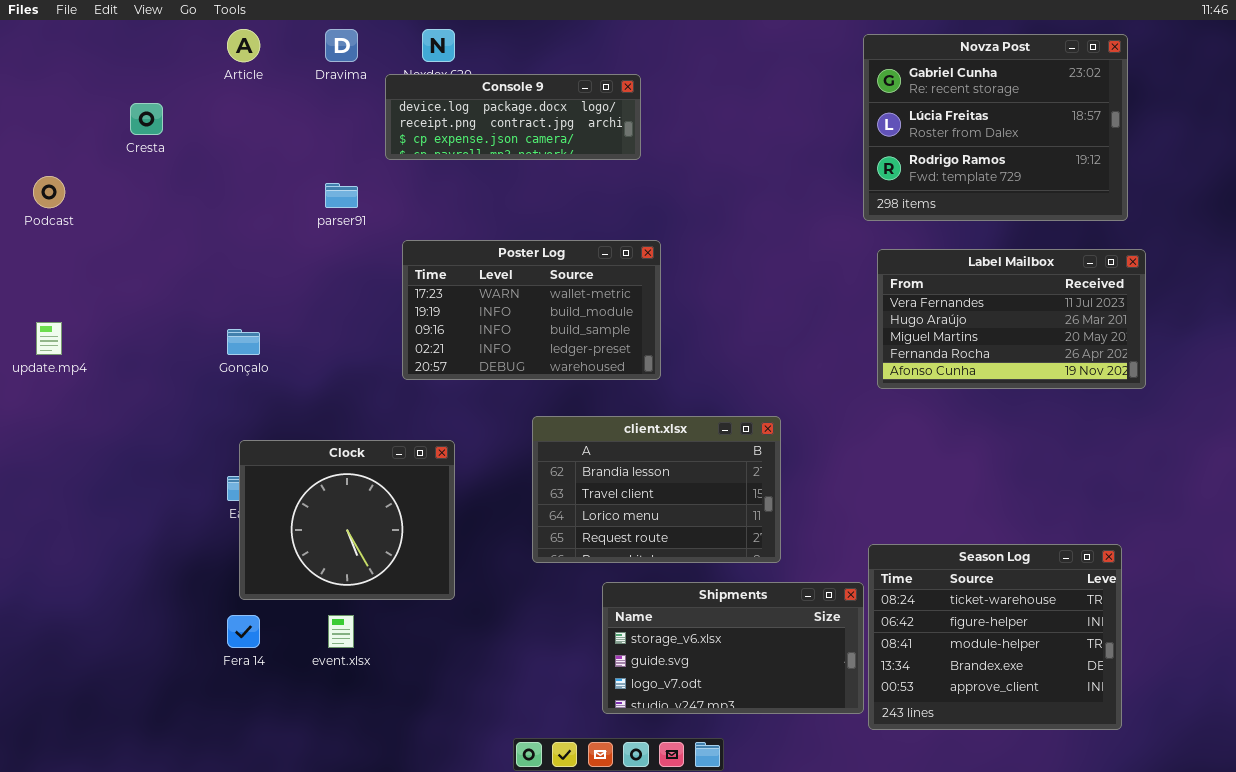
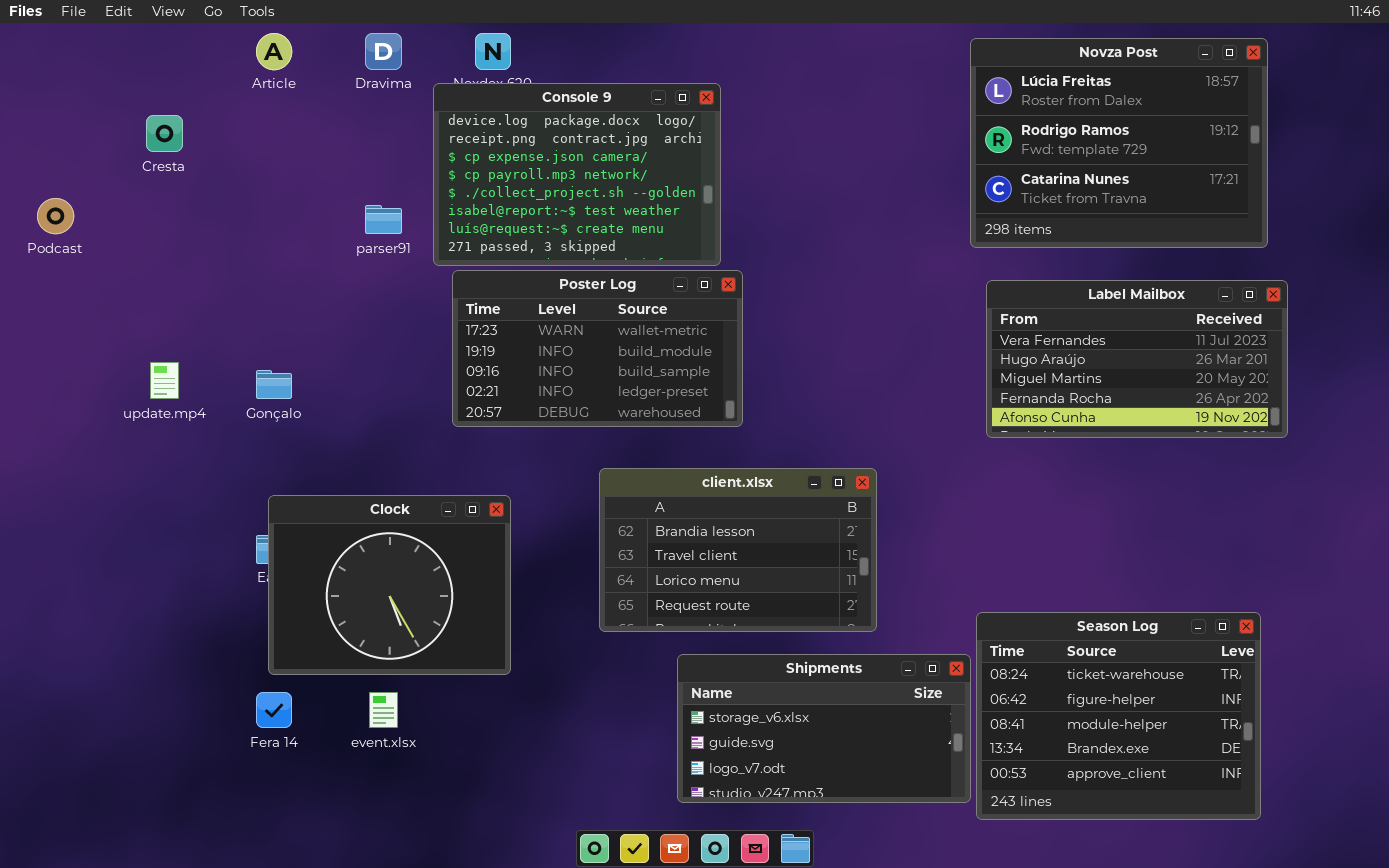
Novza Post: [863,34,1128,221] -> [970,38,1268,248], scrolled down 1 row
Console 9: [385,74,641,160] -> [433,83,721,266], resized
update.mp4: [36,322,62,355] -> [150,362,179,399], moved

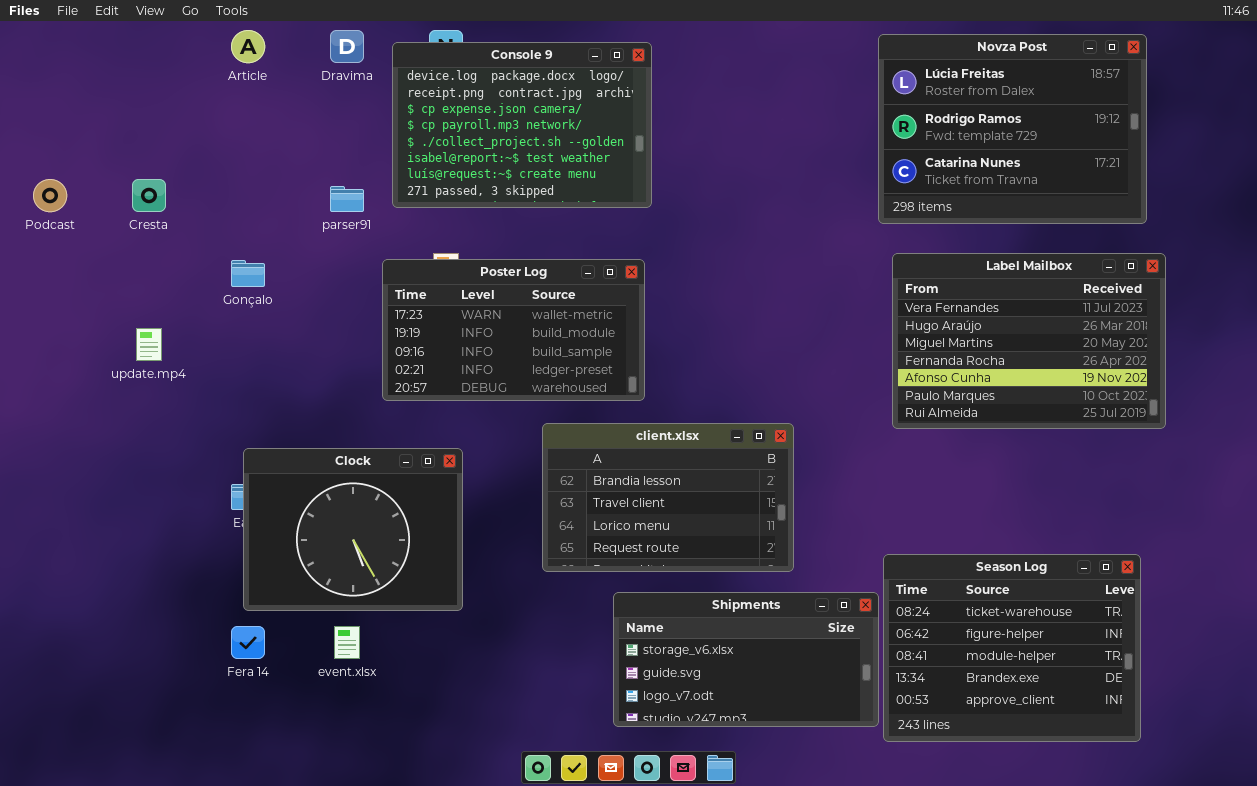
Console 9: [433,83,721,266] -> [392,42,652,208], moved
Cresta: [146,115,183,152] -> [132,179,166,212], moved
Poster Log: [452,270,743,427] -> [382,259,645,401], moved
Label Mailbox: [986,280,1288,438] -> [892,253,1166,429], resized
Gonçalo: [256,370,292,399] -> [231,260,265,287], moved

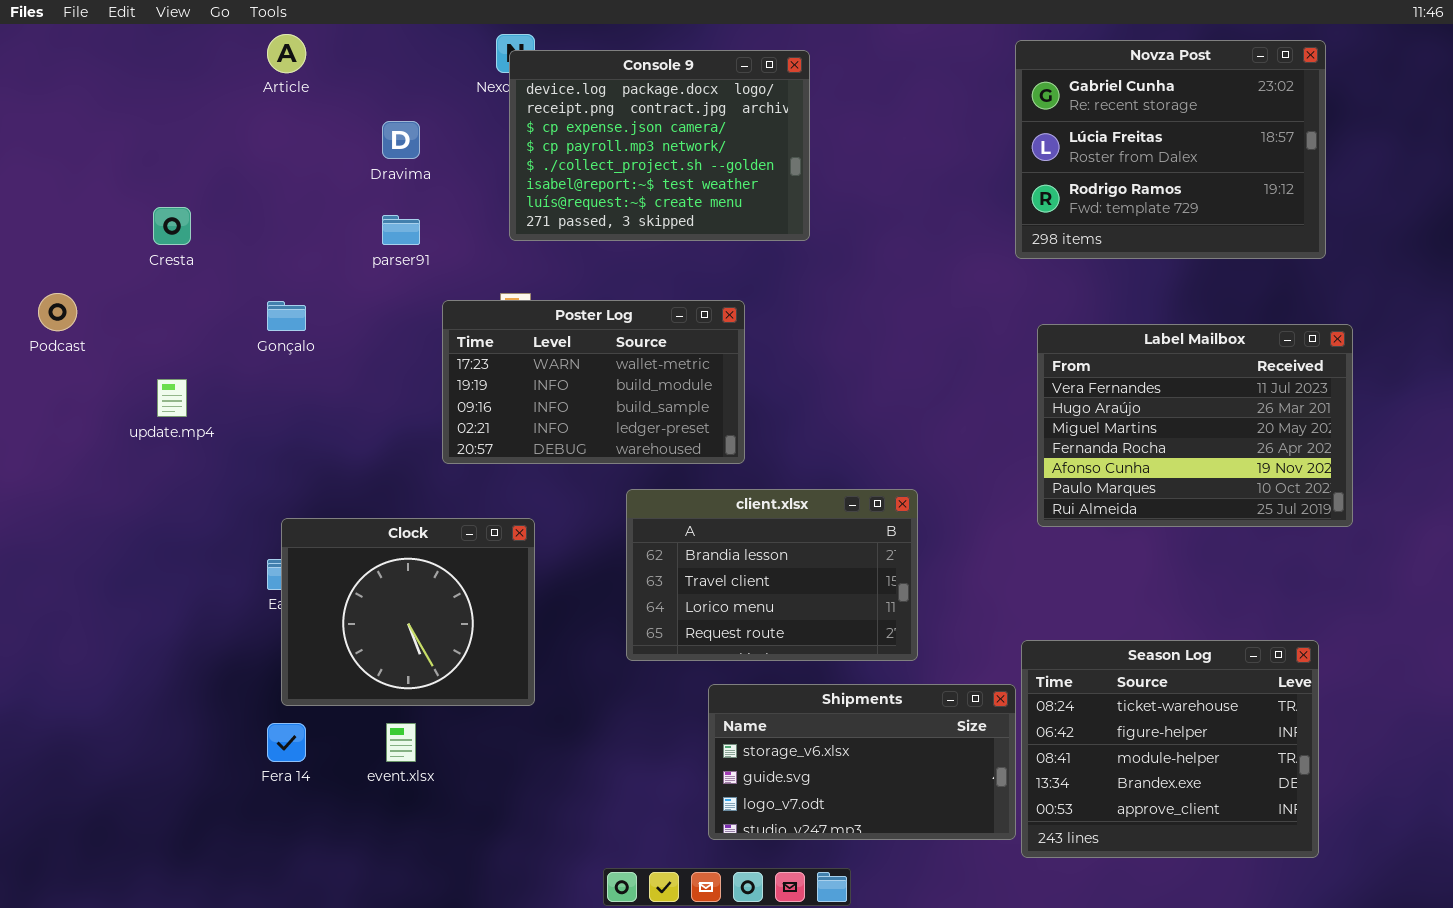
Dravima: [330,30,364,63] -> [382,121,420,159], moved
Novza Post: [878,34,1147,224] -> [1015,40,1326,259], scrolled up 1 row
Console 9: [392,42,652,208] -> [509,50,810,241], moved
Podcast: [33,179,67,212] -> [38,293,77,331], moved
Label Mailbox: [892,253,1166,429] -> [1037,324,1353,527], moved

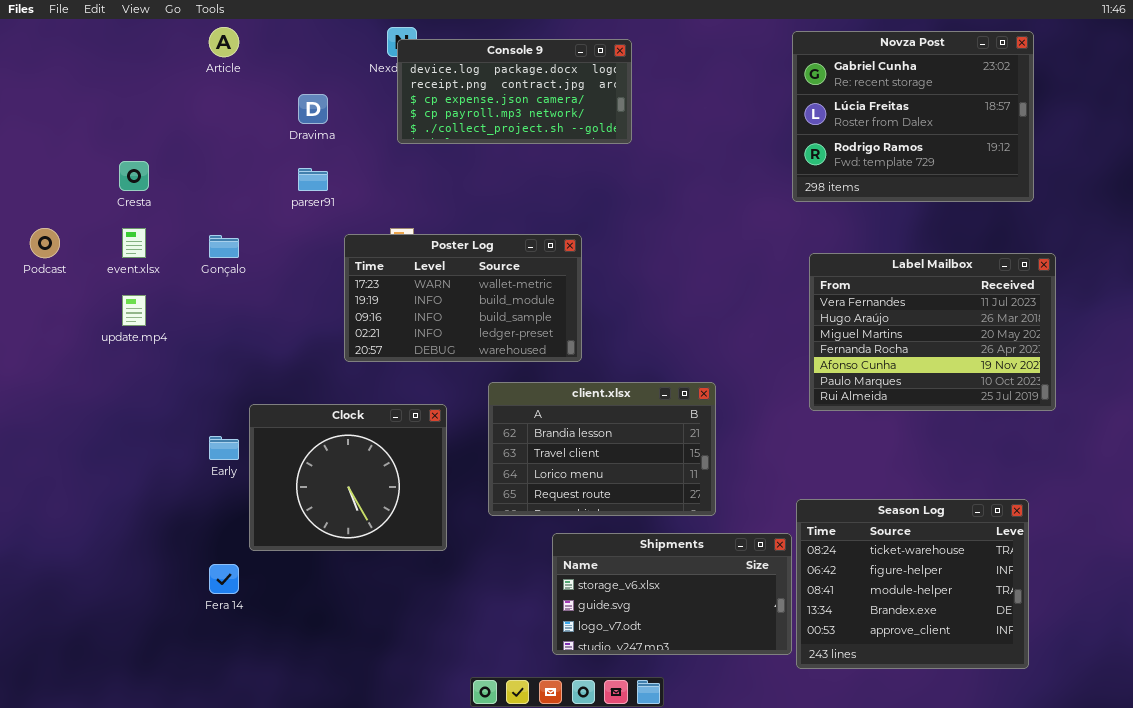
Console 9: [509,50,810,241] -> [397,39,632,144], resized
Clock: [281,518,535,706] -> [249,404,447,551], moved
event.xlsx: [386,723,416,762] -> [122,228,146,258], moved

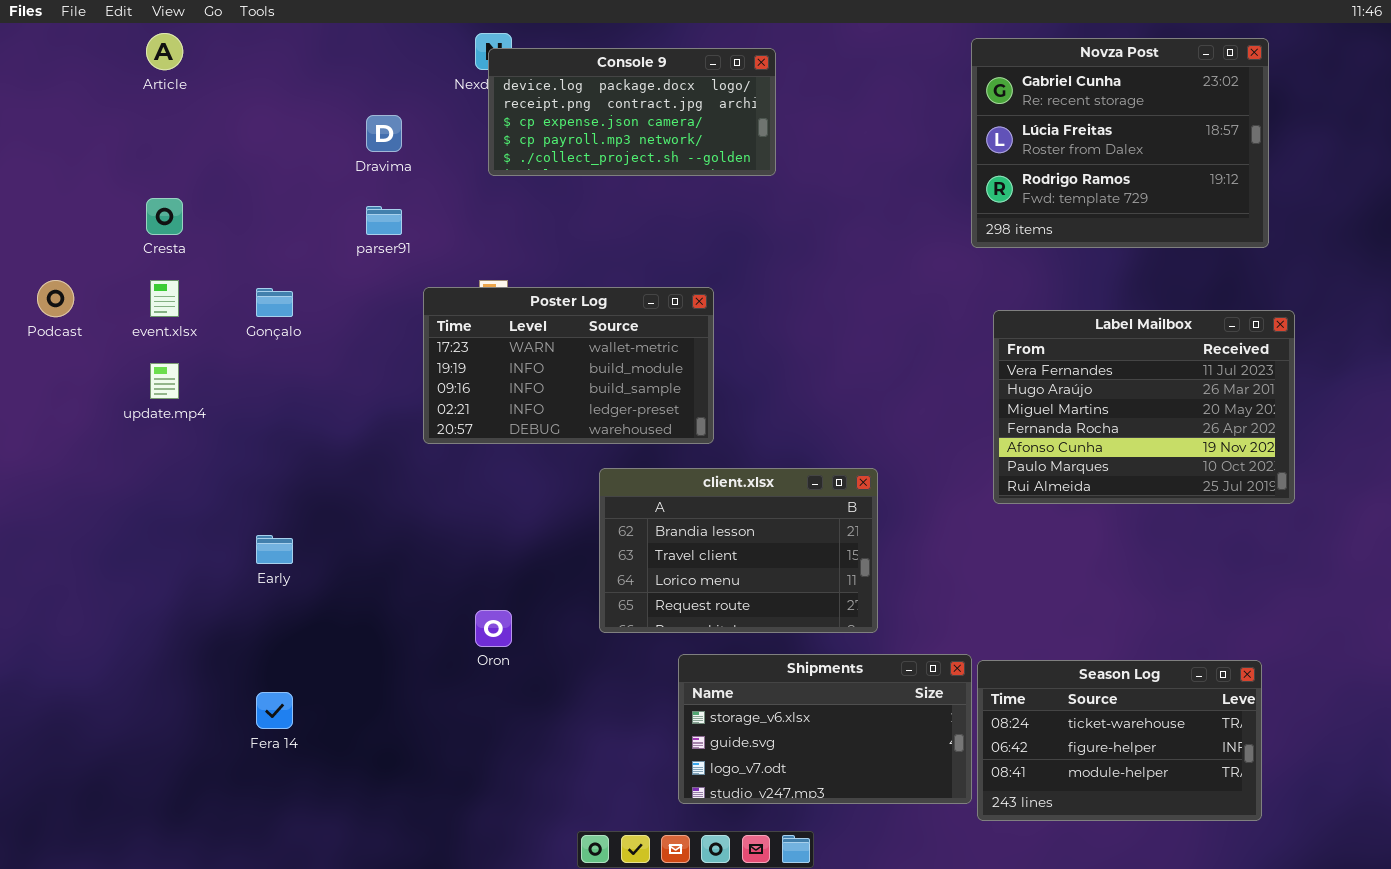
Article: [209,27,239,57] -> [146,33,183,70], moved
Clock: [249,404,447,551] -> none, closed
Season Log: [796,499,1029,669] -> [977,660,1262,821], resized

